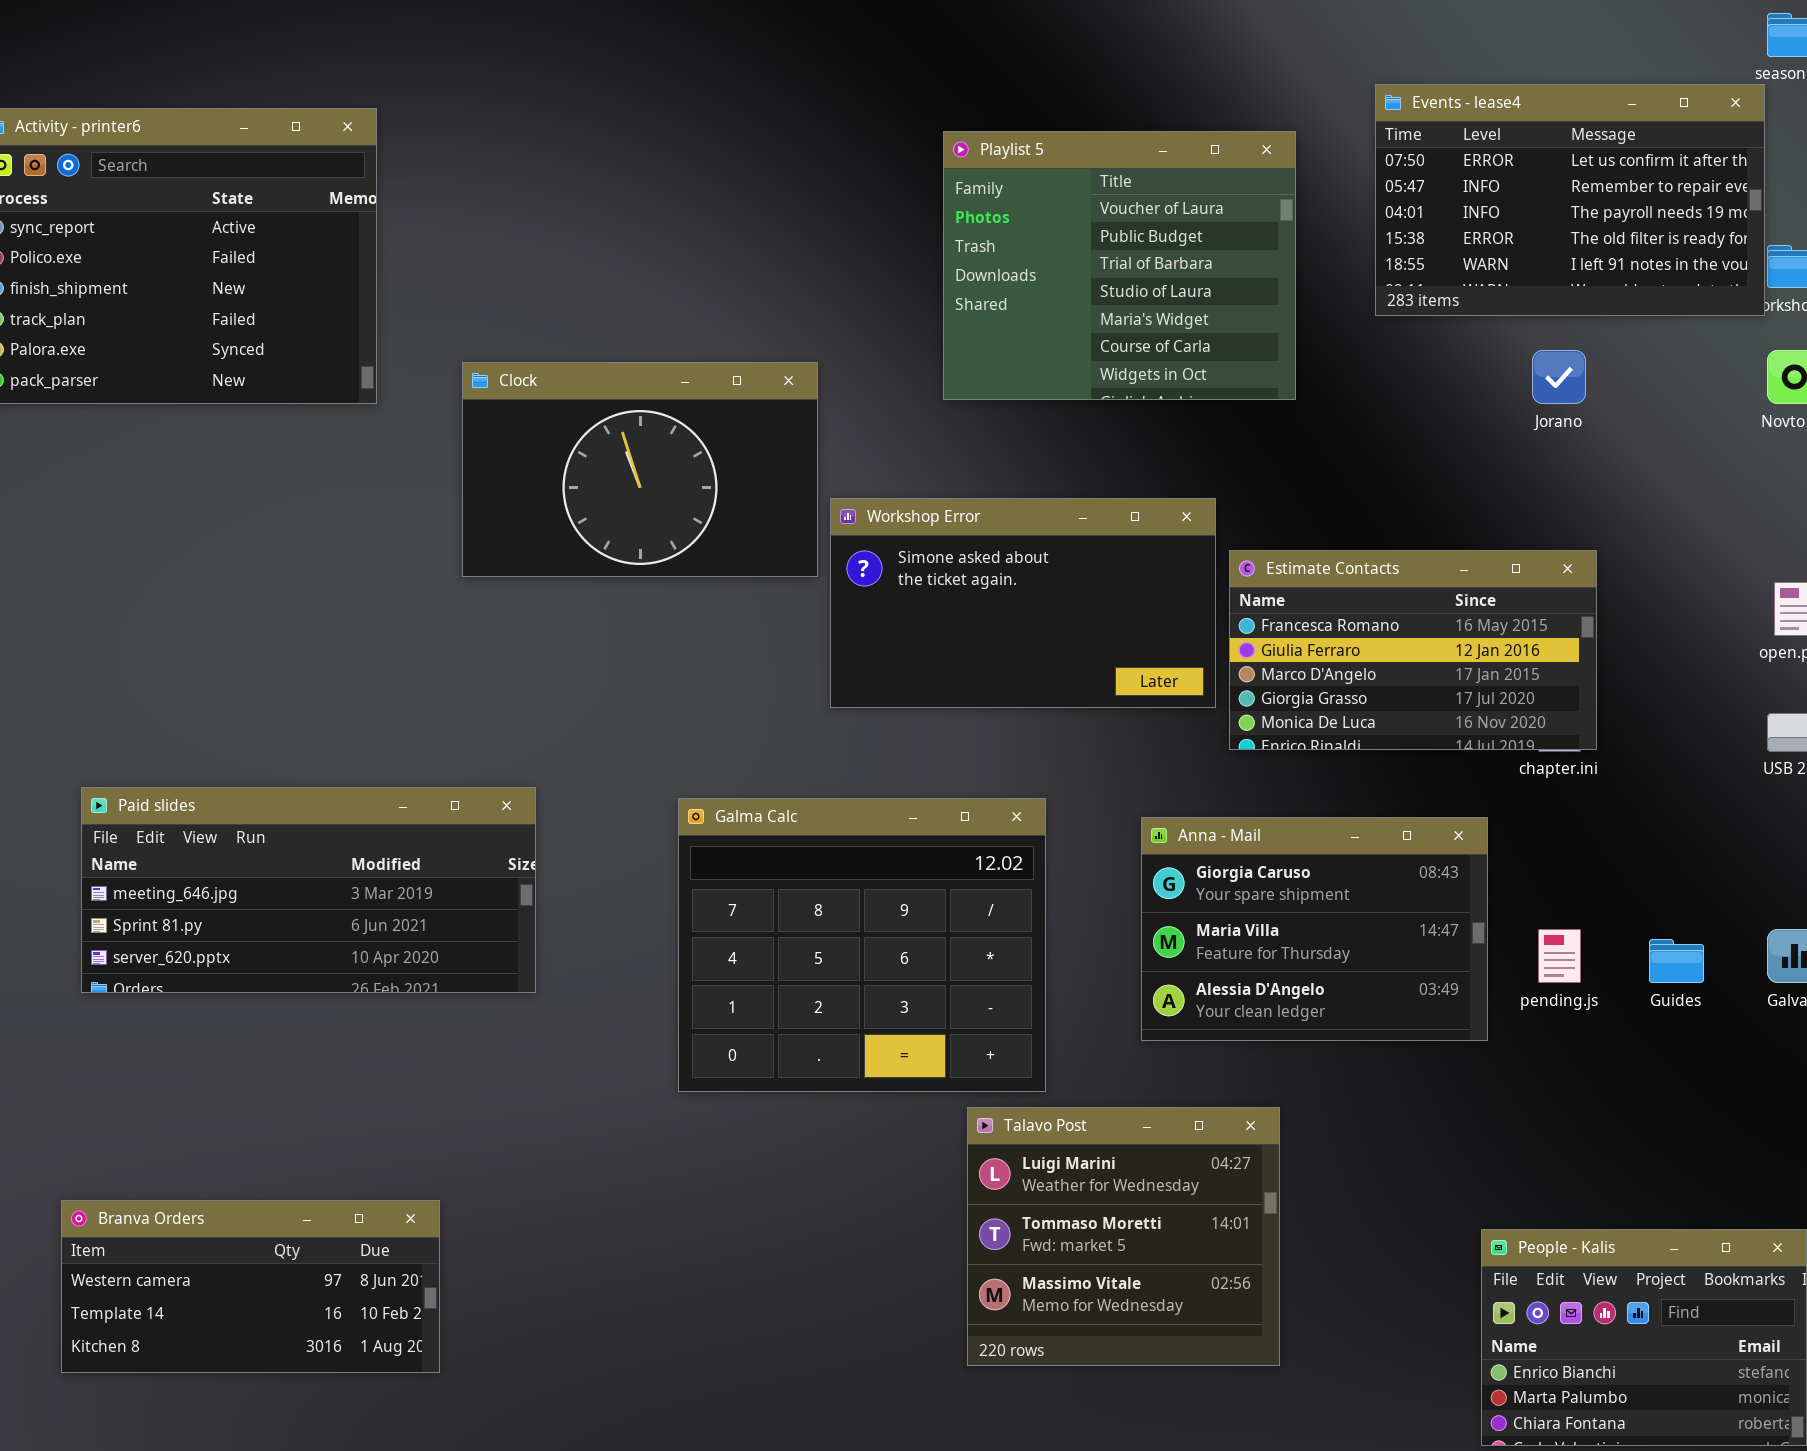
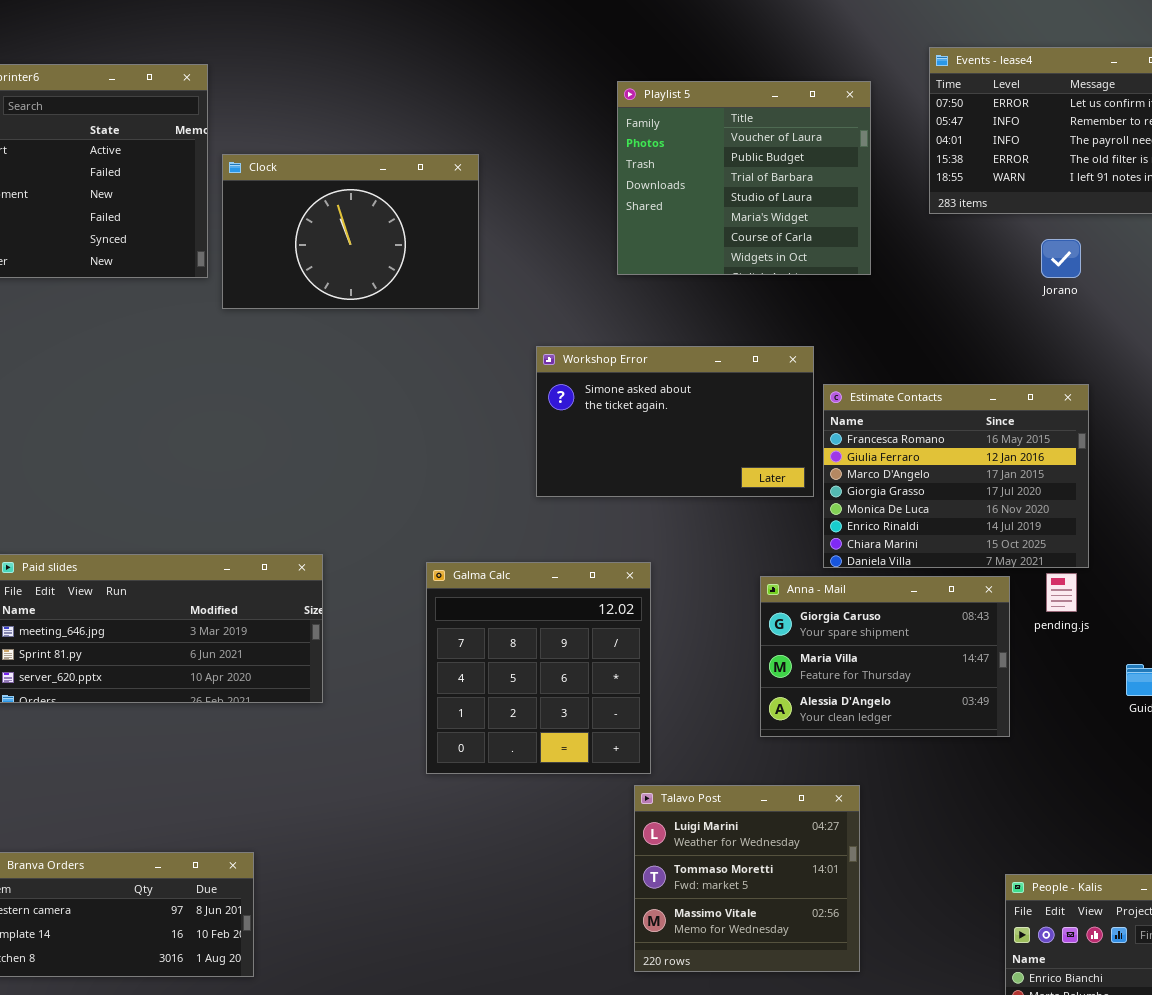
Clock: [462,362,818,577] -> [222,154,479,309], moved
Estimate Contacts: [1229,550,1597,750] -> [823,384,1089,568], resized
Galma Calc: [678,798,1046,1092] -> [426,562,651,774], resized
pending.js: [1538,929,1581,983] -> [1046,573,1077,612], moved

